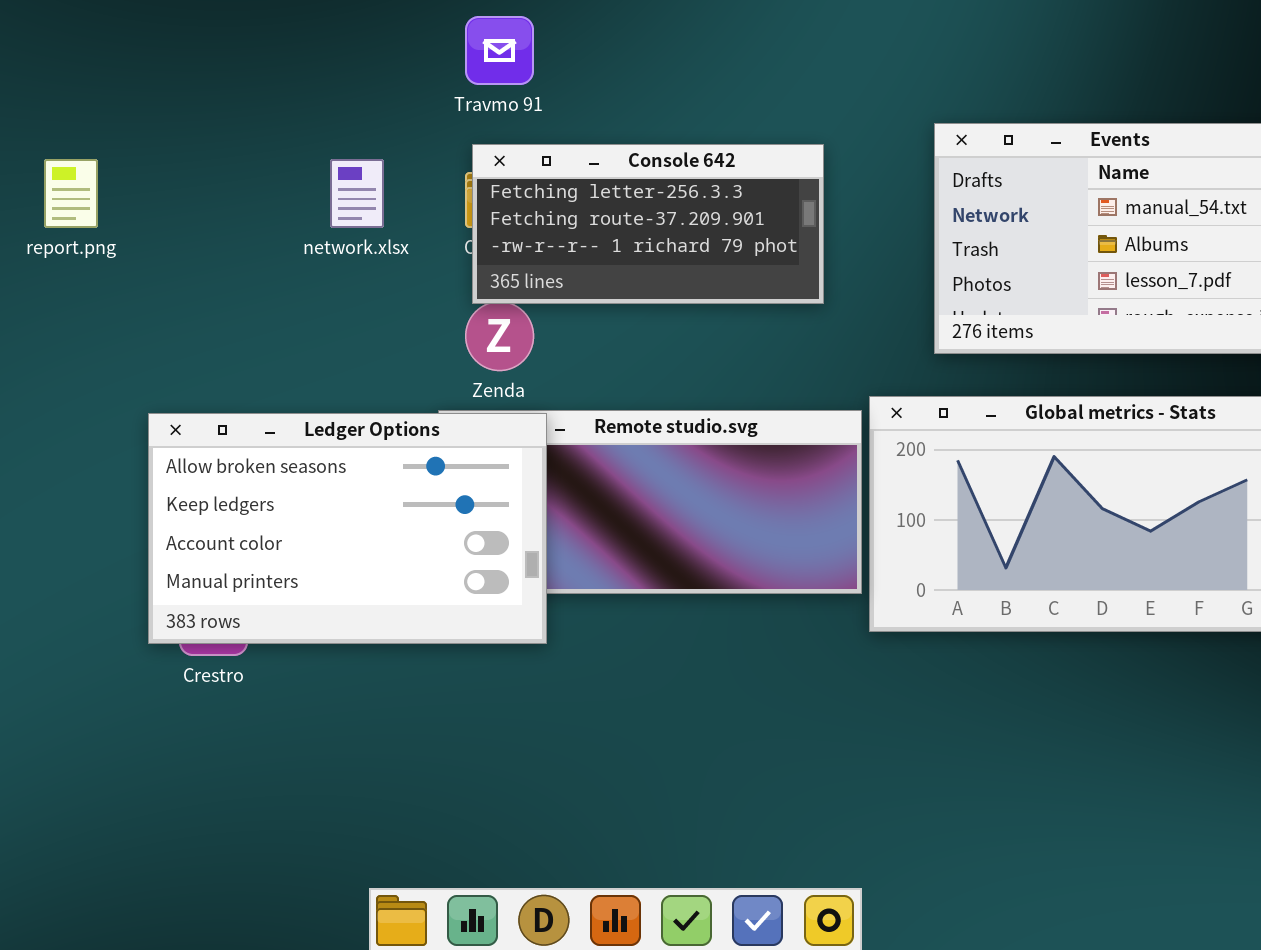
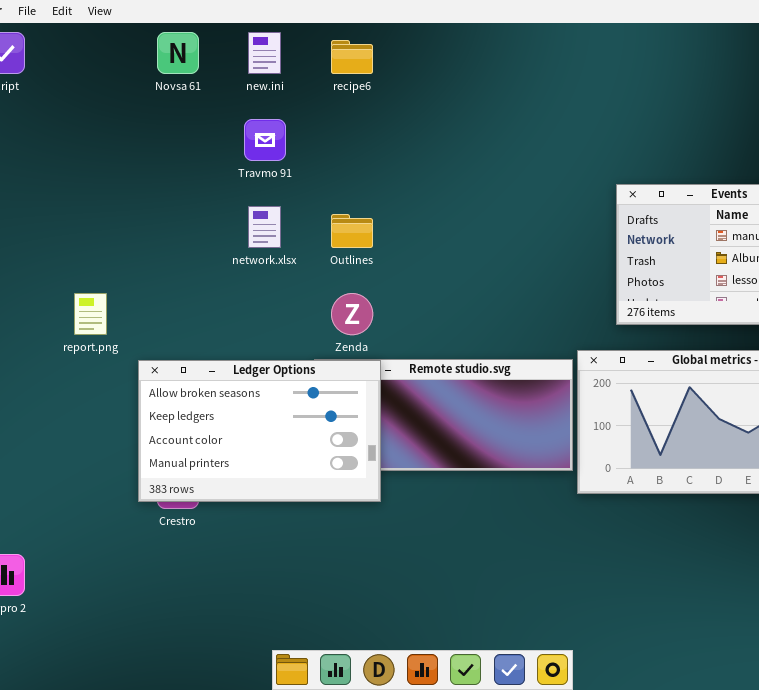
Travmo 91: [465,16,534,85] -> [244,119,286,161], moved
Console 642: [472,144,824,304] -> none, closed
report.png: [44,159,98,228] -> [74,293,107,335], moved

